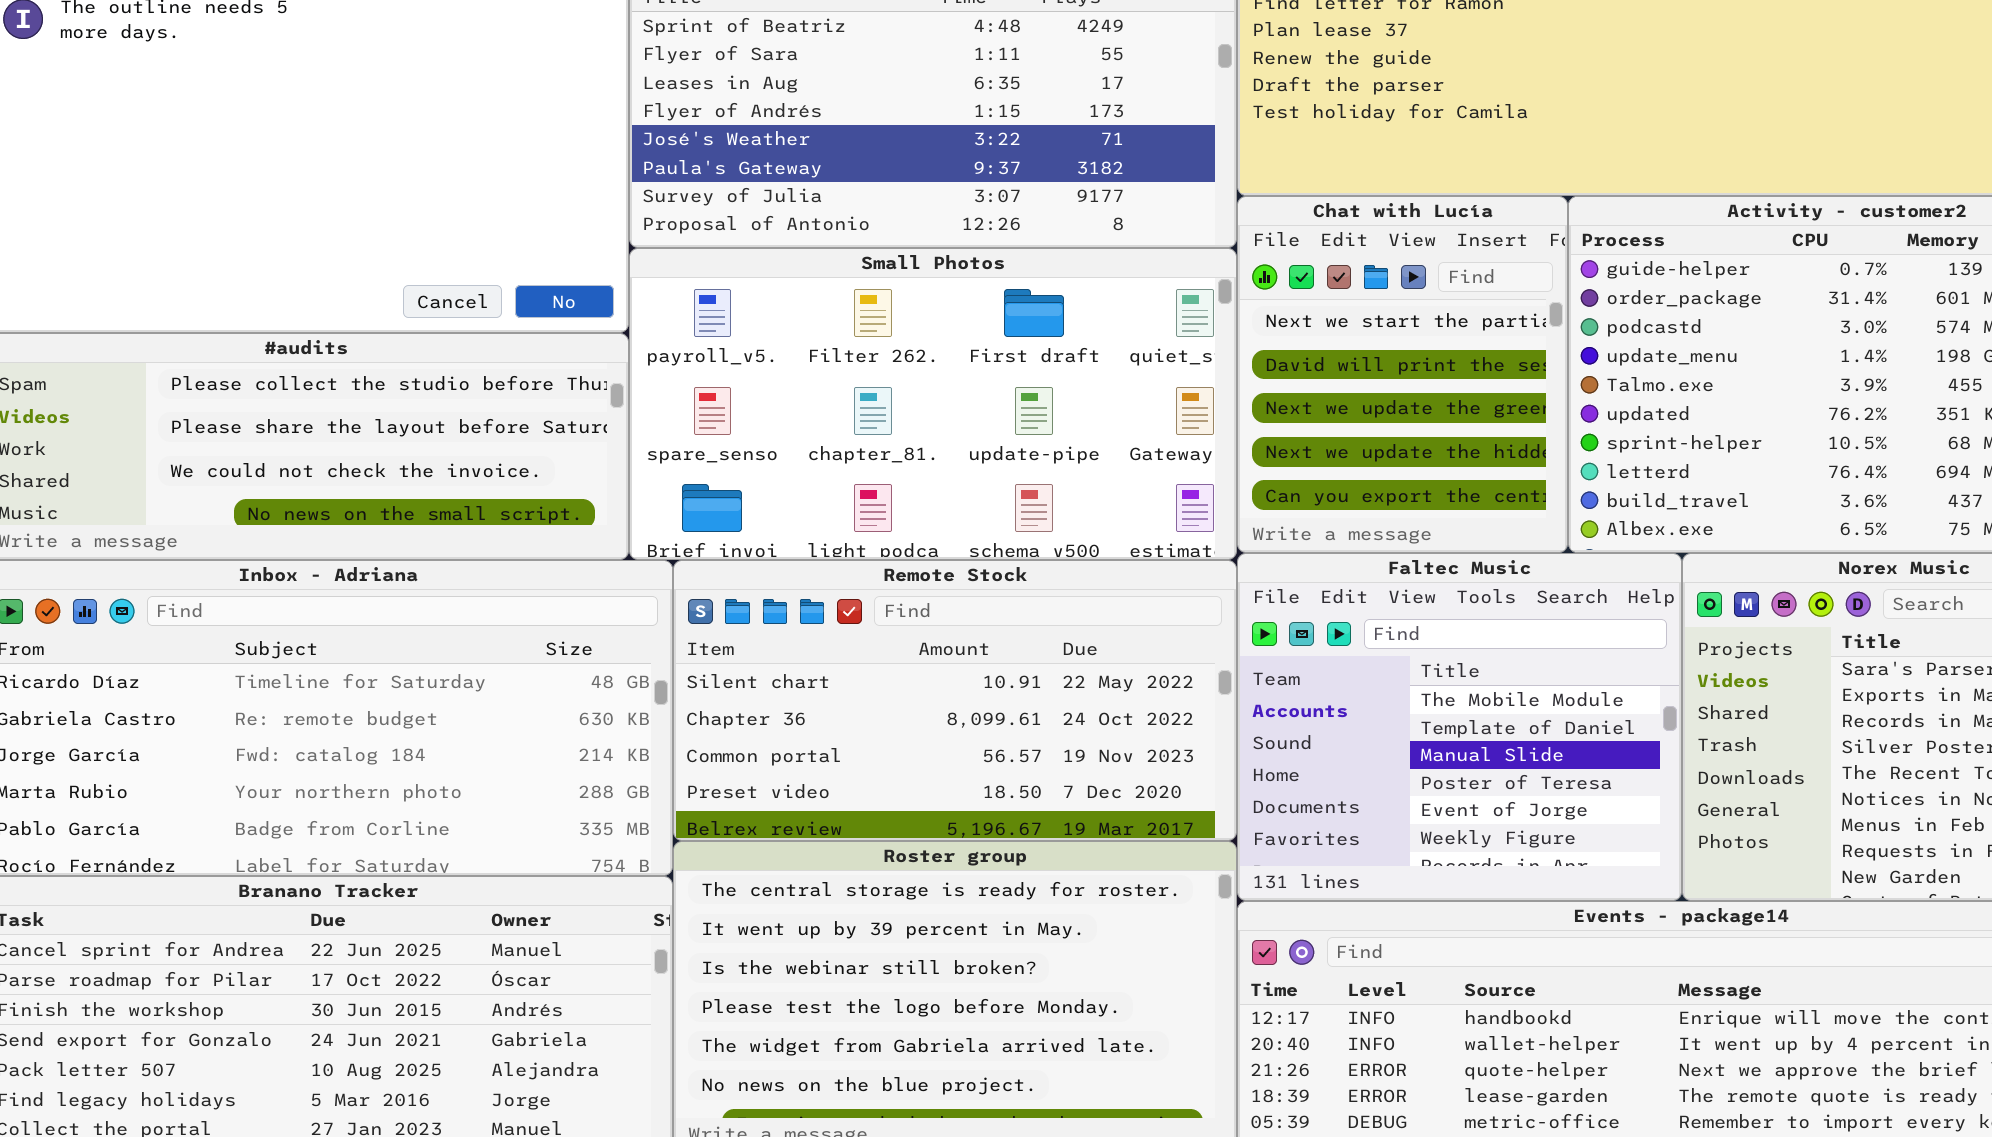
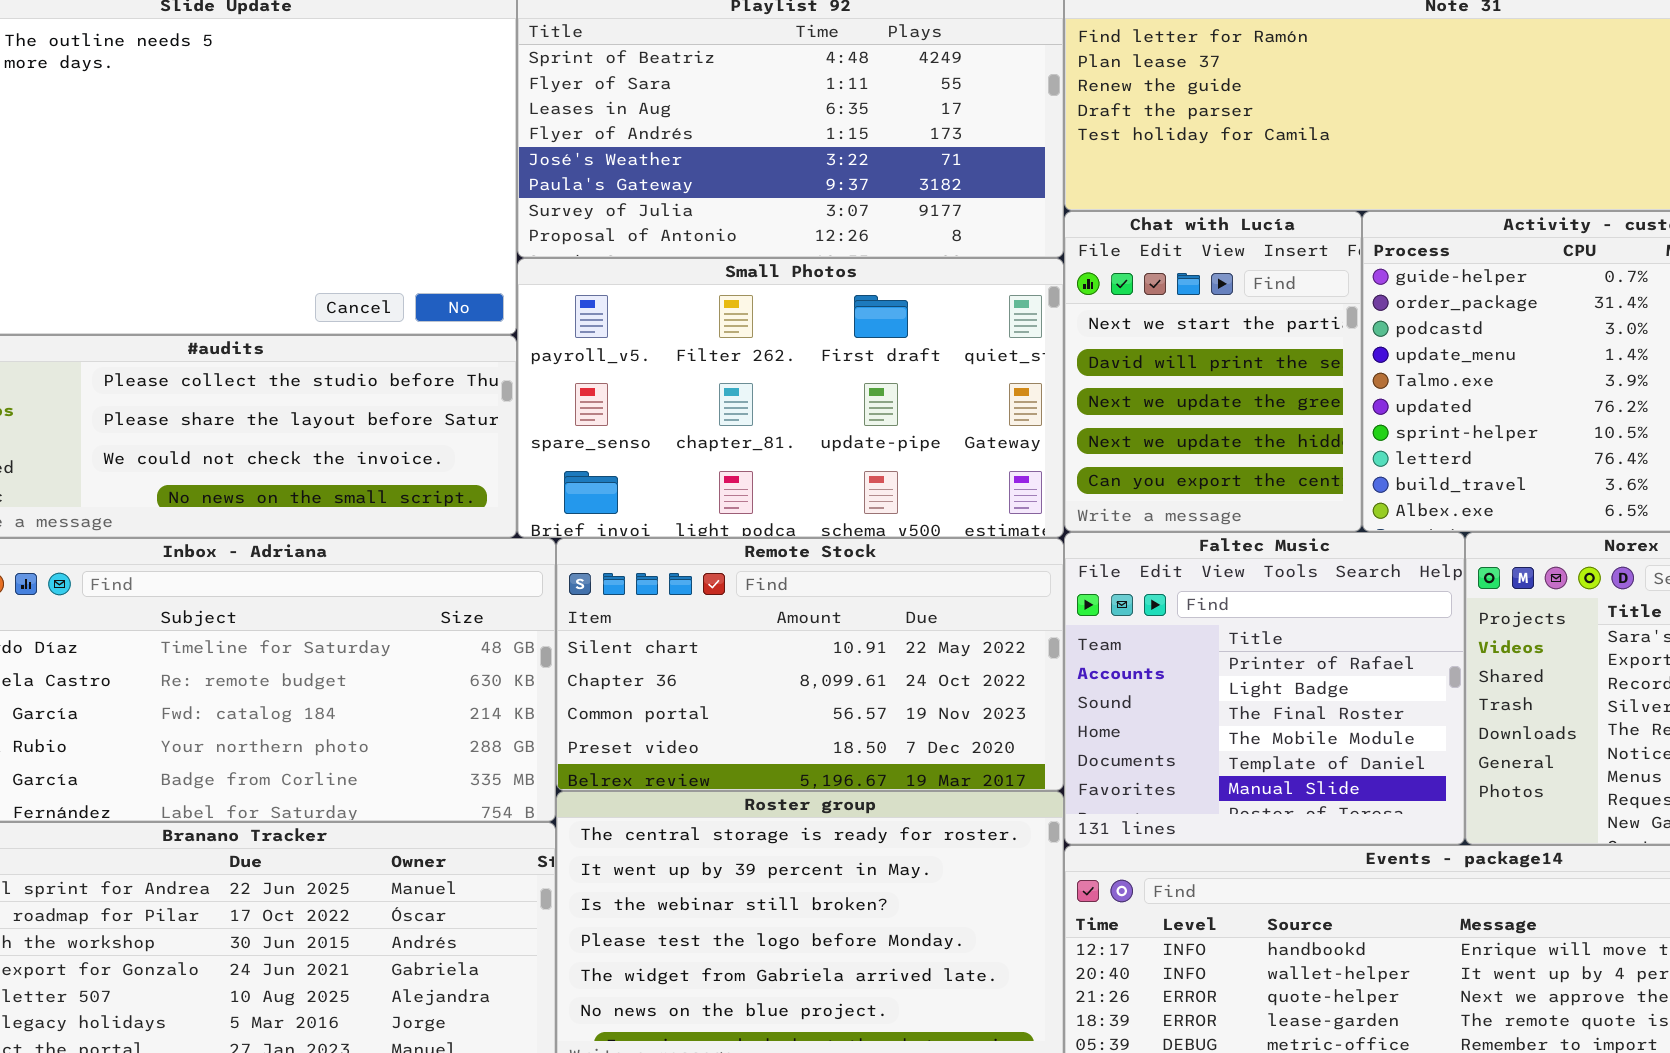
Faltec Music: [1237,553,1682,901] -> [1064,532,1465,845], scrolled up 3 rows

